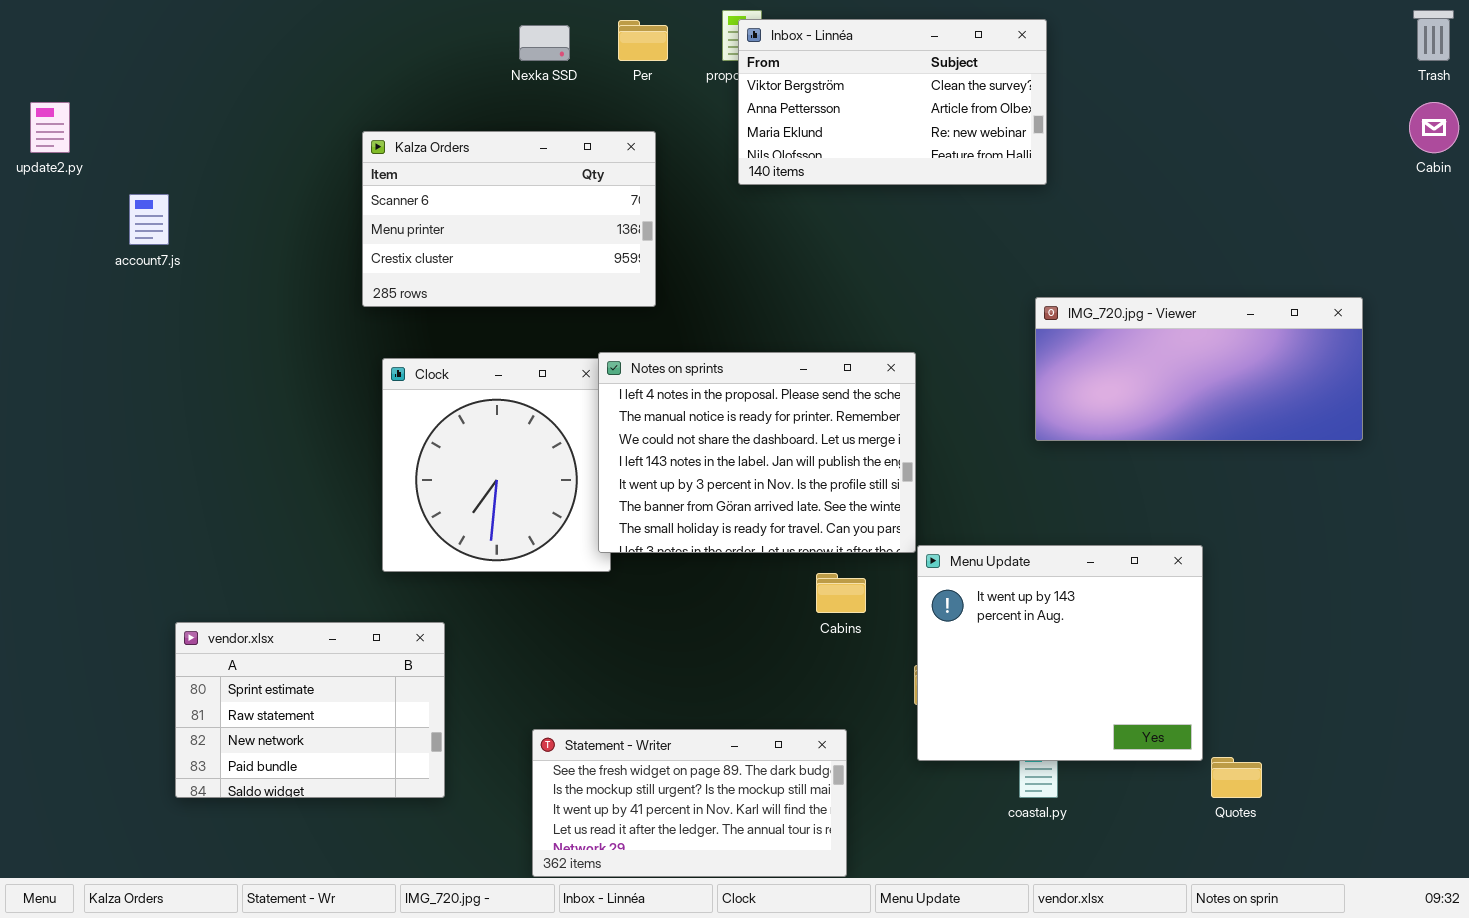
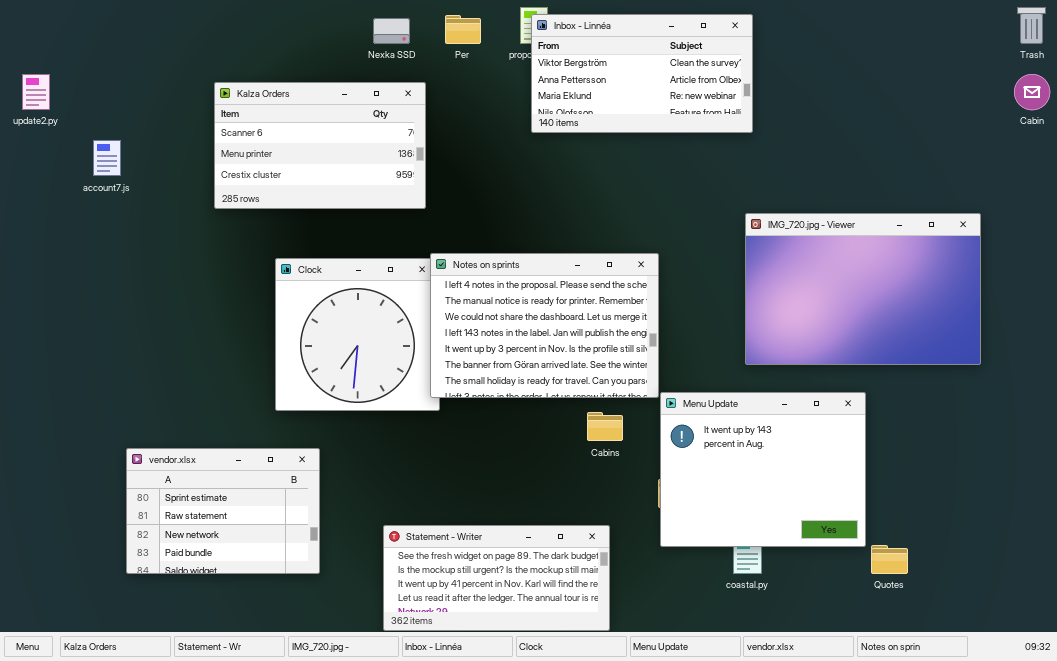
Kalza Orders: [362,131,656,307] -> [214,82,426,209], moved
IMG_720.jpg - Viewer: [1035,297,1363,441] -> [745,213,981,365], resized

